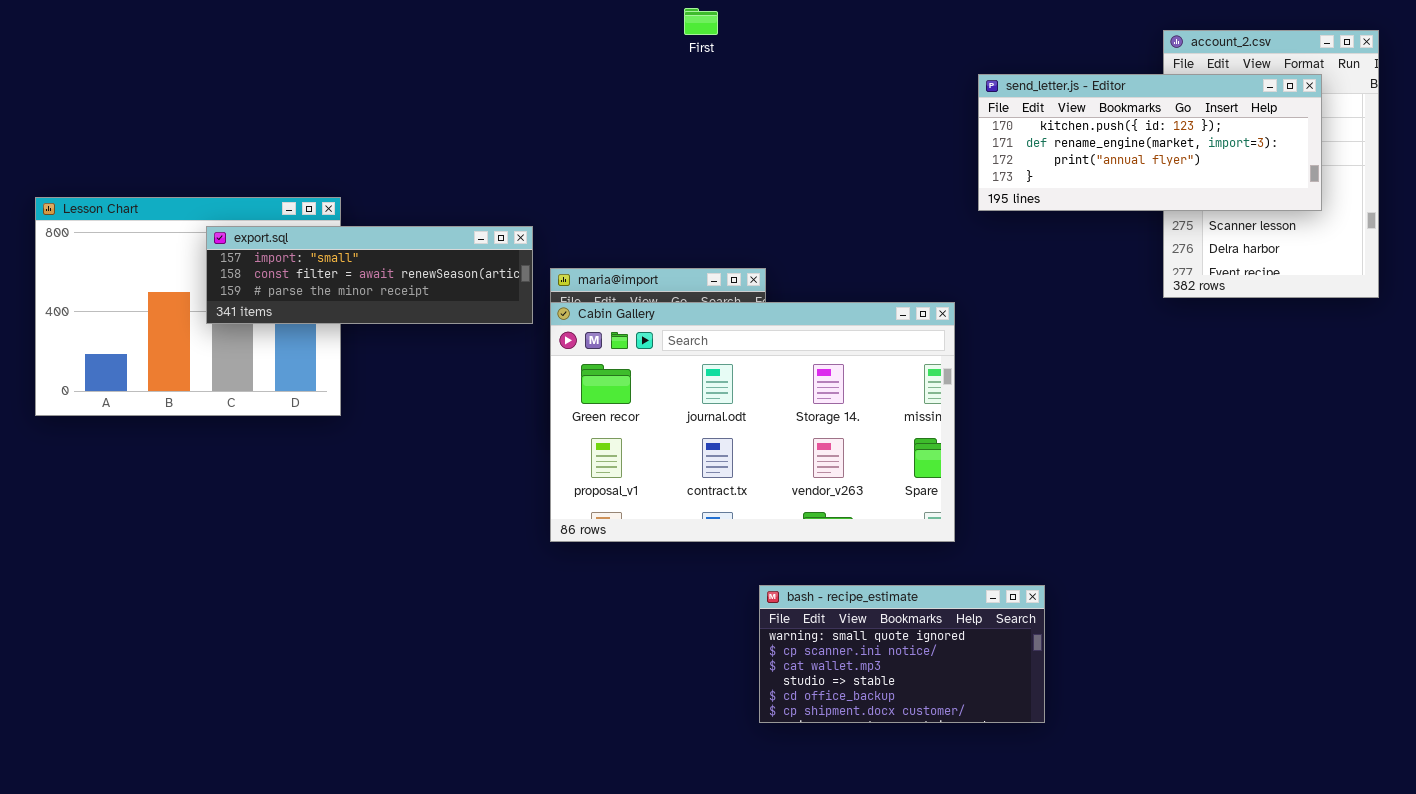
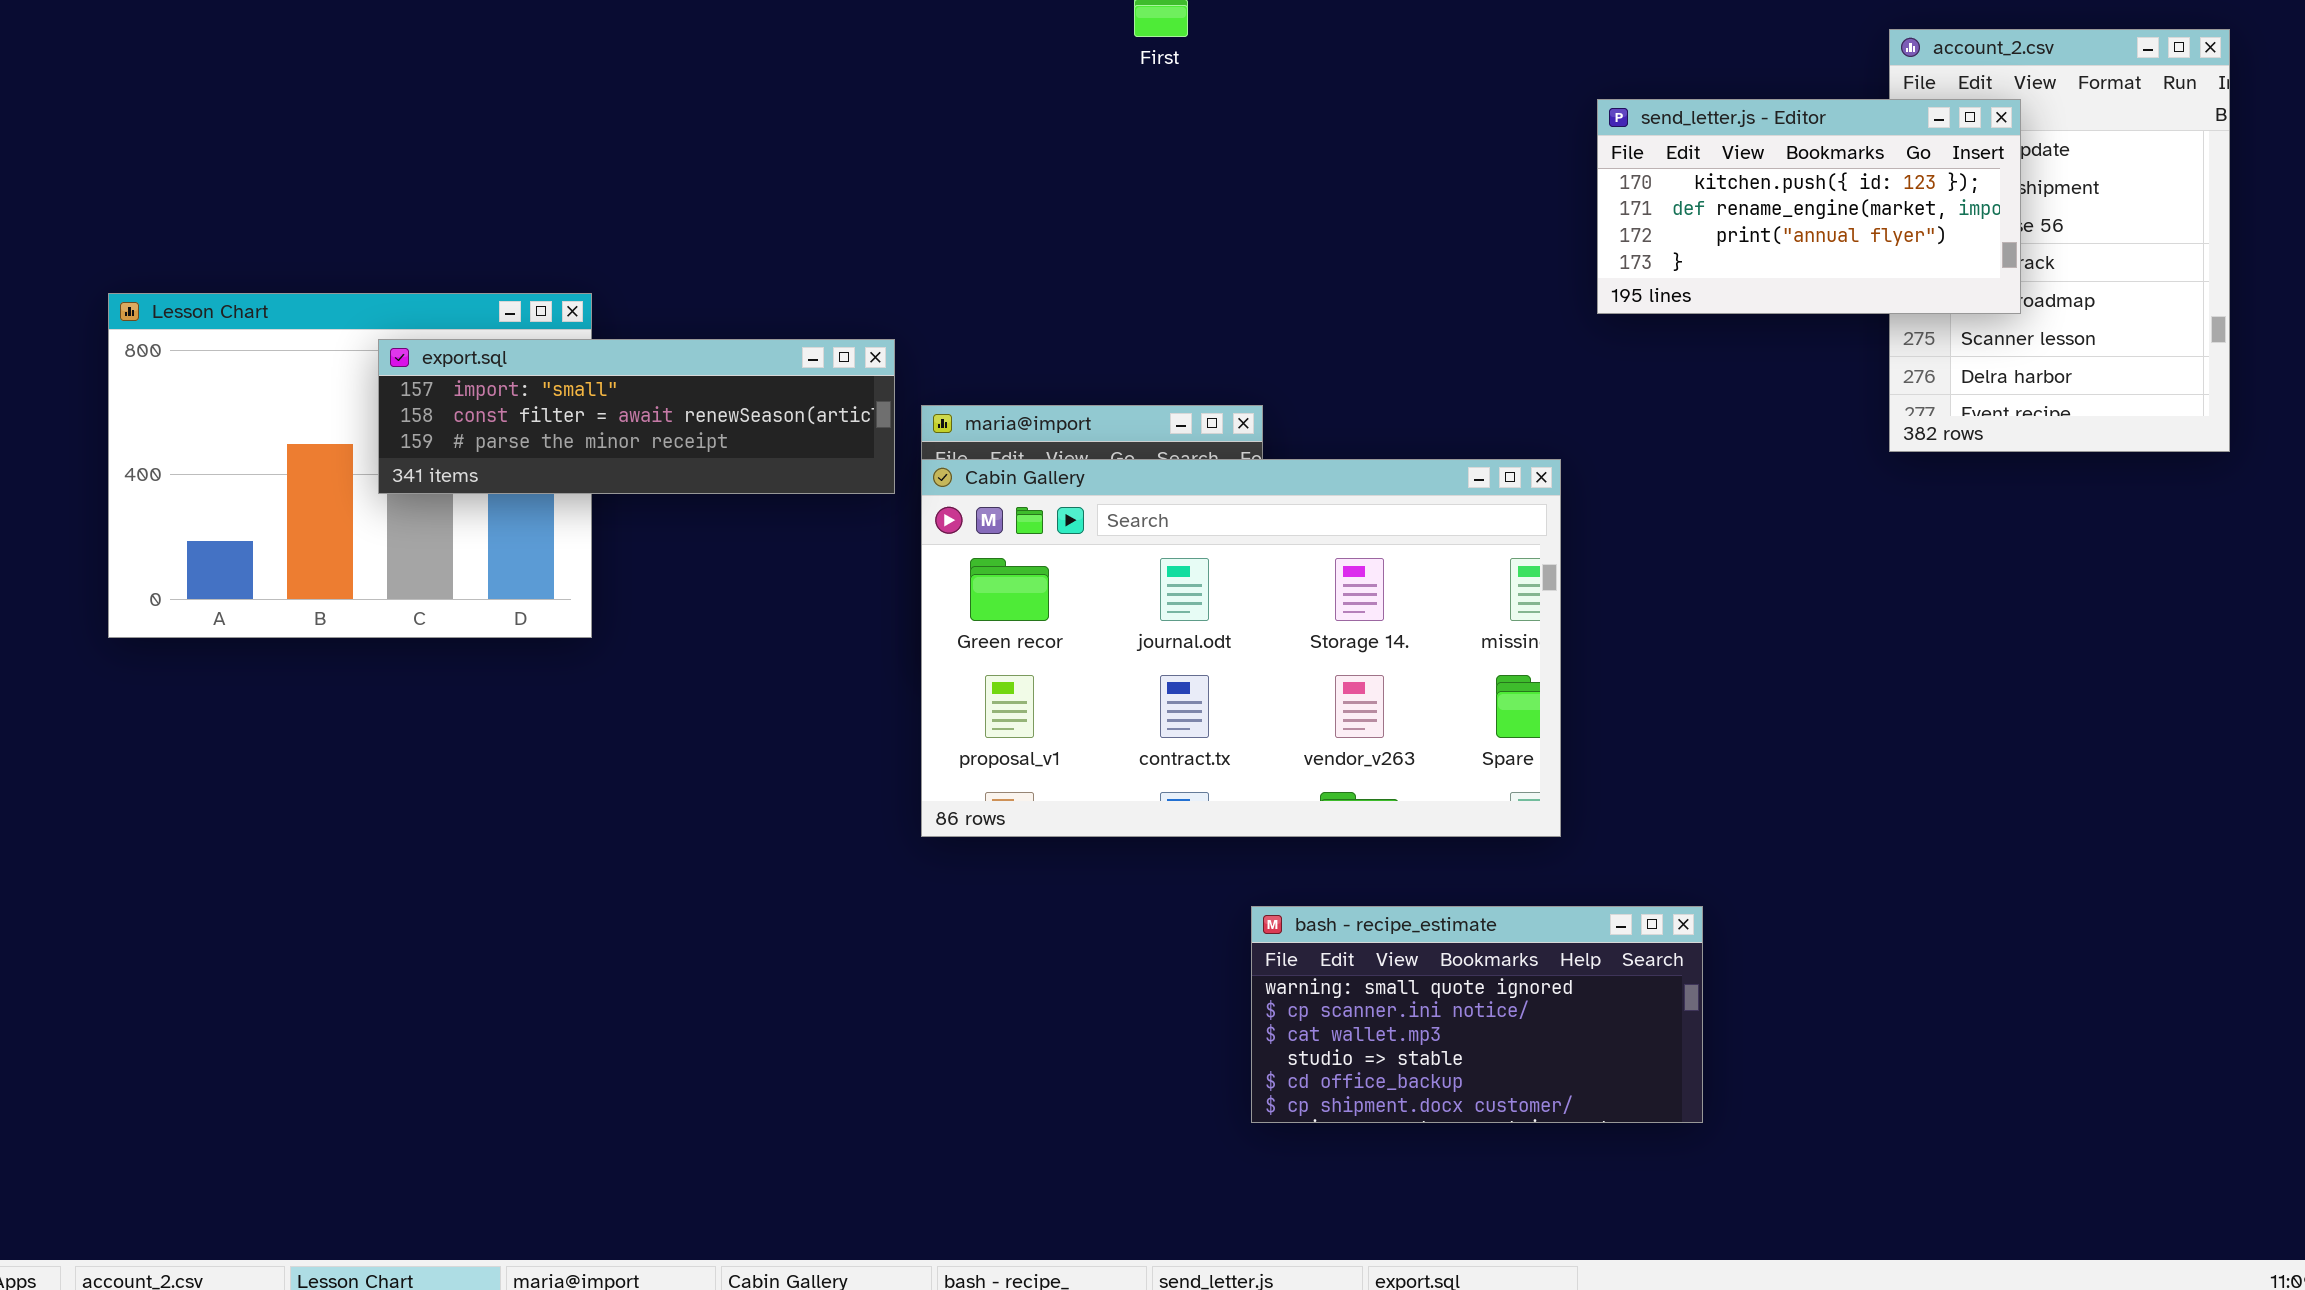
send_letter.js - Editor: [978,74,1322,211] -> [1597,99,2021,314], resized

